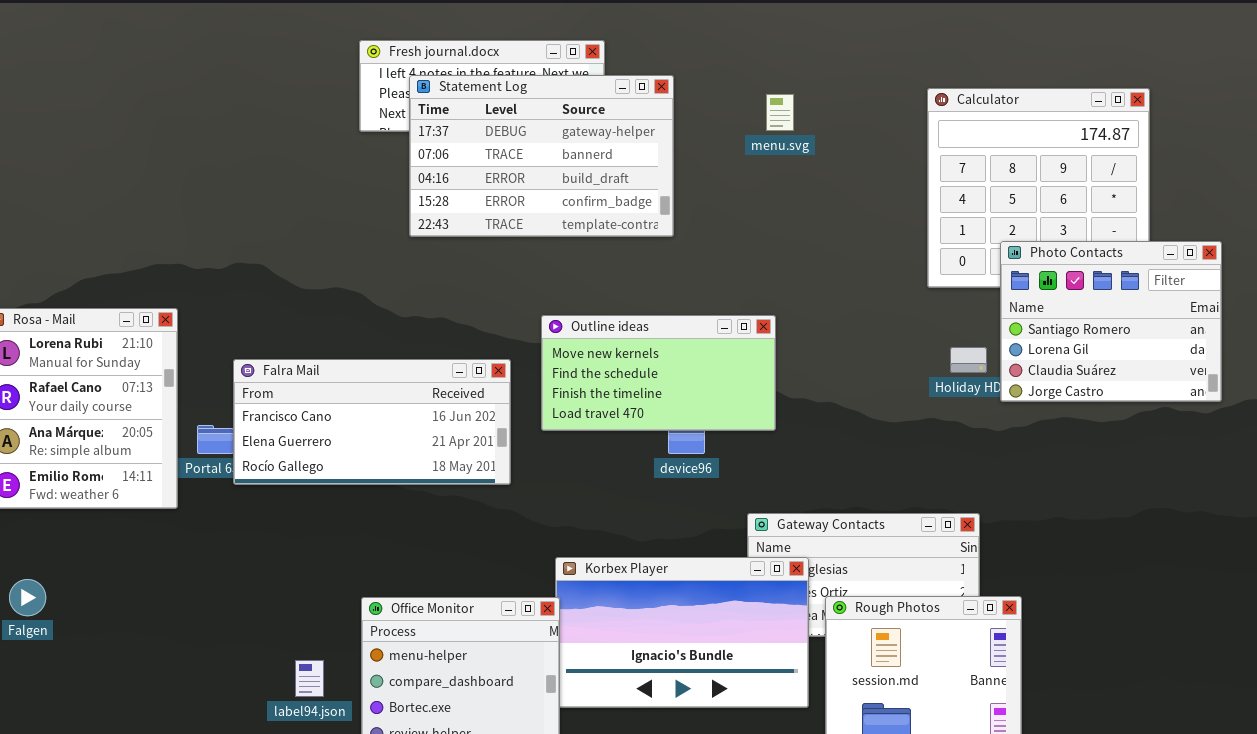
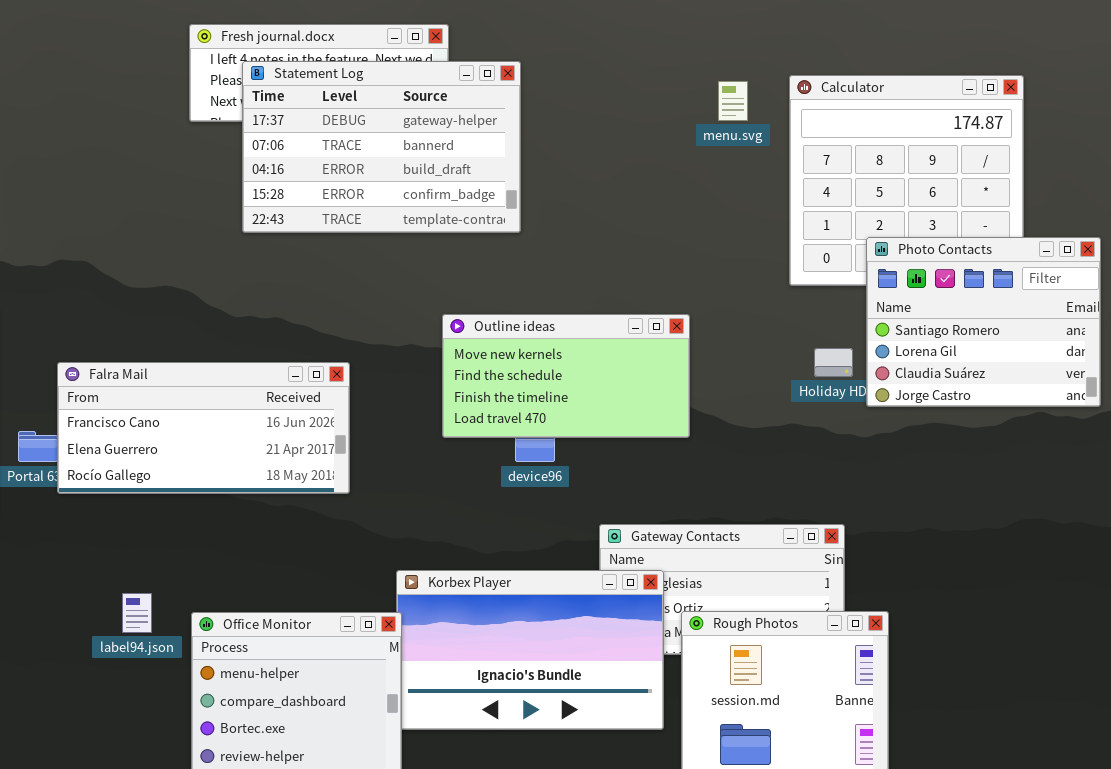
menu.svg: [766,94,794,131] -> [718,81,748,121], moved
Outline ideas: [541,315,776,431] -> [442,314,690,438], moved
label94.json: [295,660,324,697] -> [122,593,152,633], moved

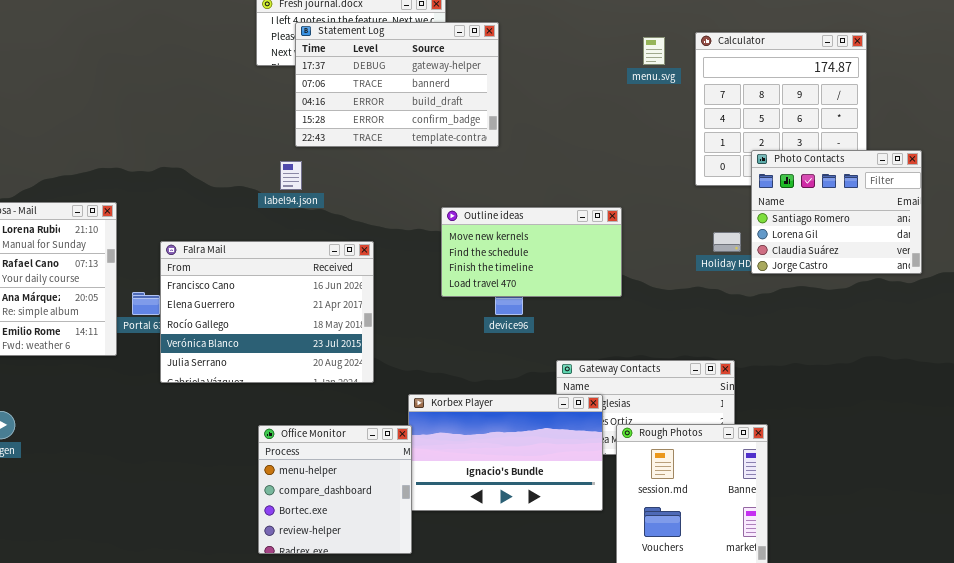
Falra Mail: [57,362,350,494] -> [160,241,374,383], resized
label94.json: [122,593,152,633] -> [280,161,302,190], moved

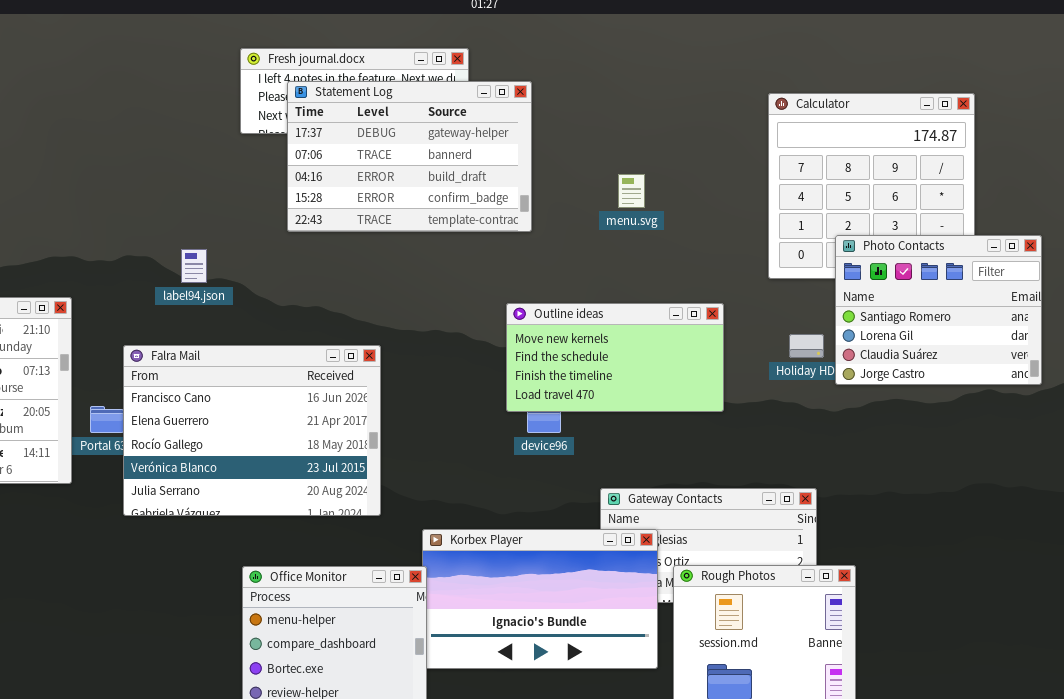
menu.svg: [643,37,665,65] -> [618,174,645,208], moved
label94.json: [280,161,302,190] -> [181,249,207,283], moved
Outline ideas: [441,207,622,297] -> [506,303,724,412], moved

